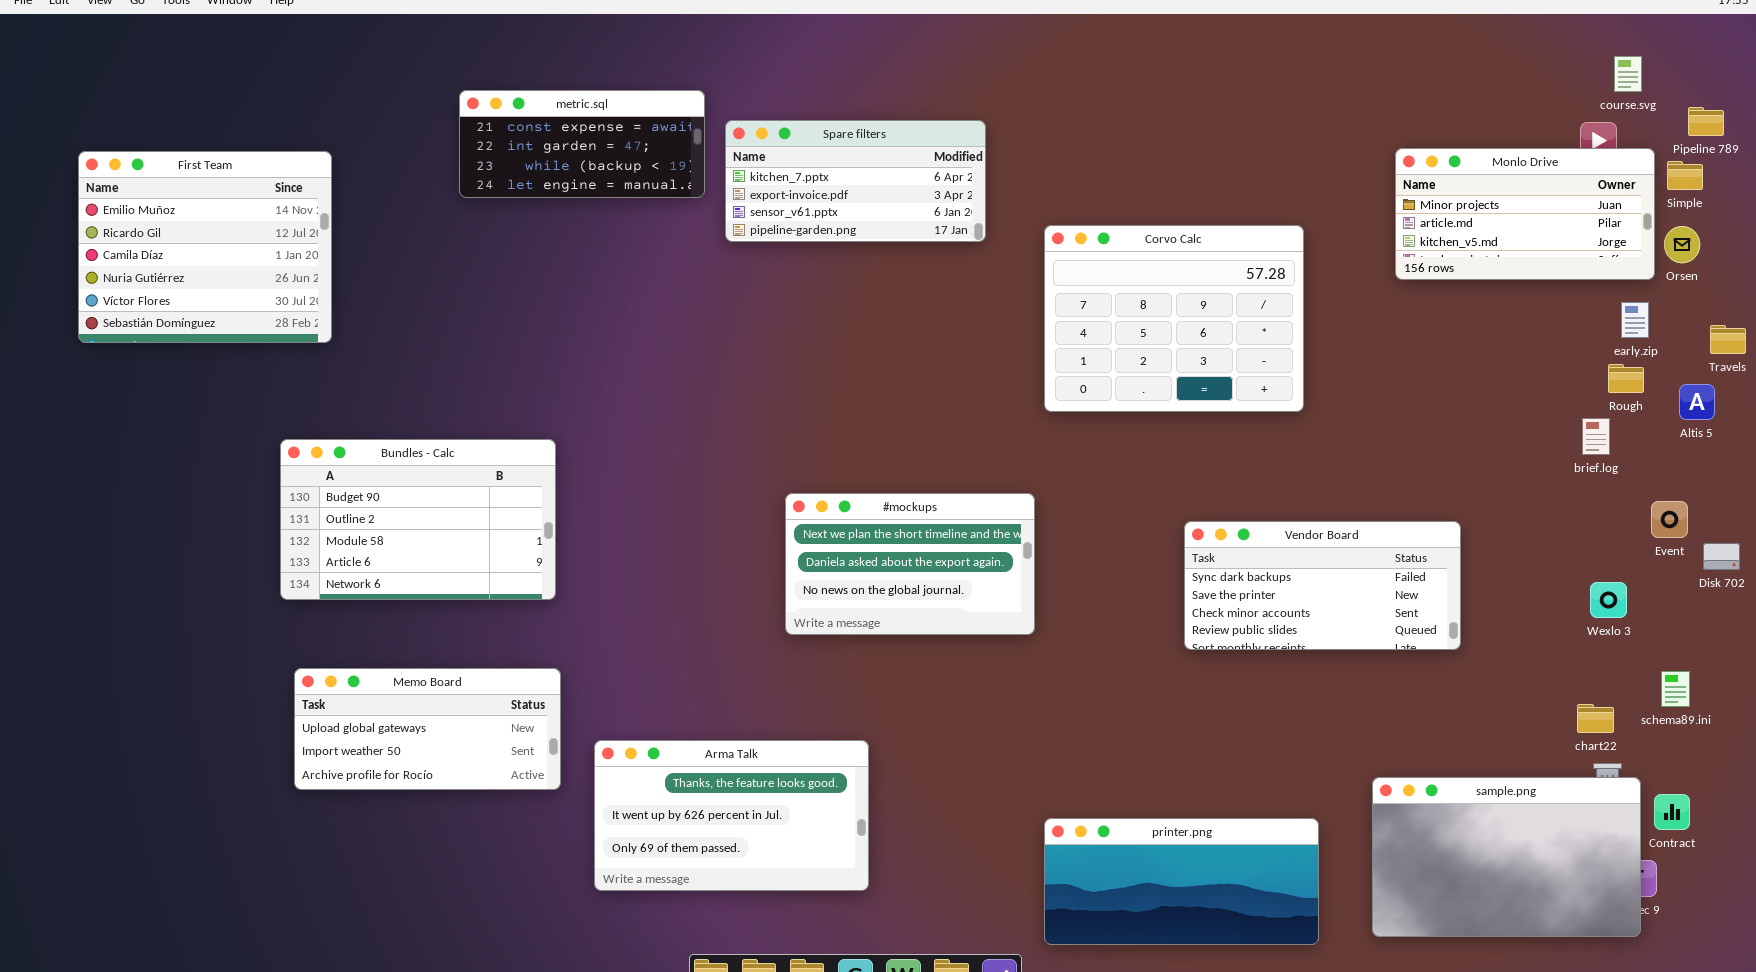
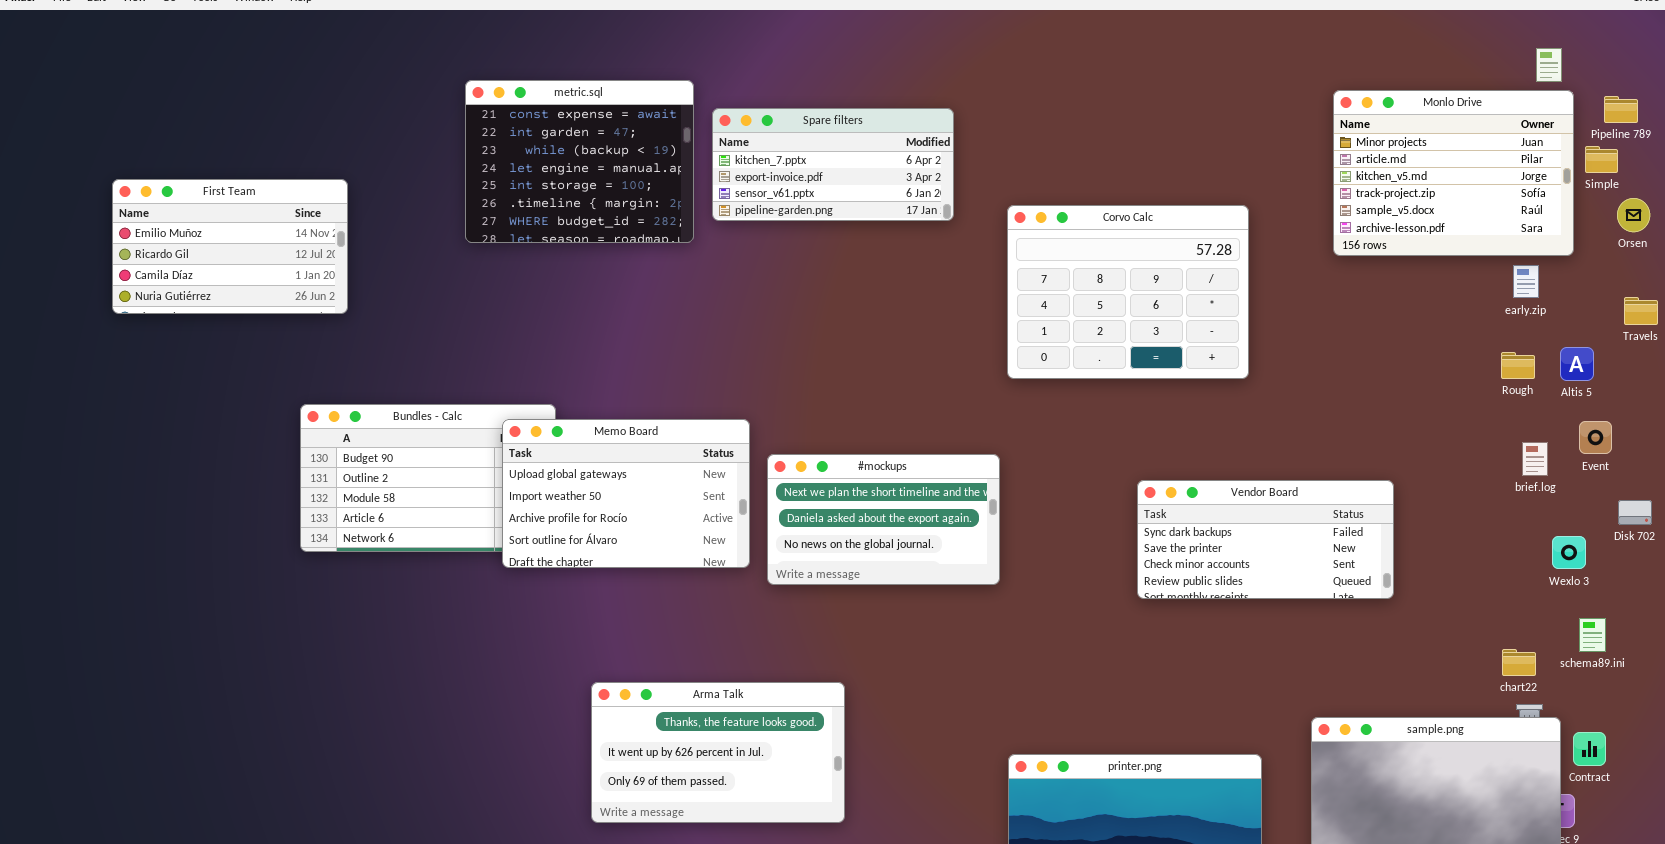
metric.sql: [459,90,705,198] -> [465,80,694,243], resized
Monlo Drive: [1395,148,1655,280] -> [1333,90,1574,256], resized
First Team: [78,151,332,343] -> [112,179,348,314], resized
Orsen: [1664,226,1700,263] -> [1617,198,1650,232], moved
early.zip: [1621,302,1649,338] -> [1513,265,1539,298], moved
Rough: [1608,364,1644,393] -> [1501,352,1535,379], moved
Altis 5: [1679,384,1715,420] -> [1560,347,1594,381], moved
brief.log: [1582,418,1610,455] -> [1522,442,1548,476], moved
Event: [1651,501,1688,538] -> [1579,421,1612,454], moved
Wexlo 3: [1590,582,1627,618] -> [1552,536,1586,569], moved
Memo Board: [294,668,561,790] -> [502,419,750,568], moved, resized

